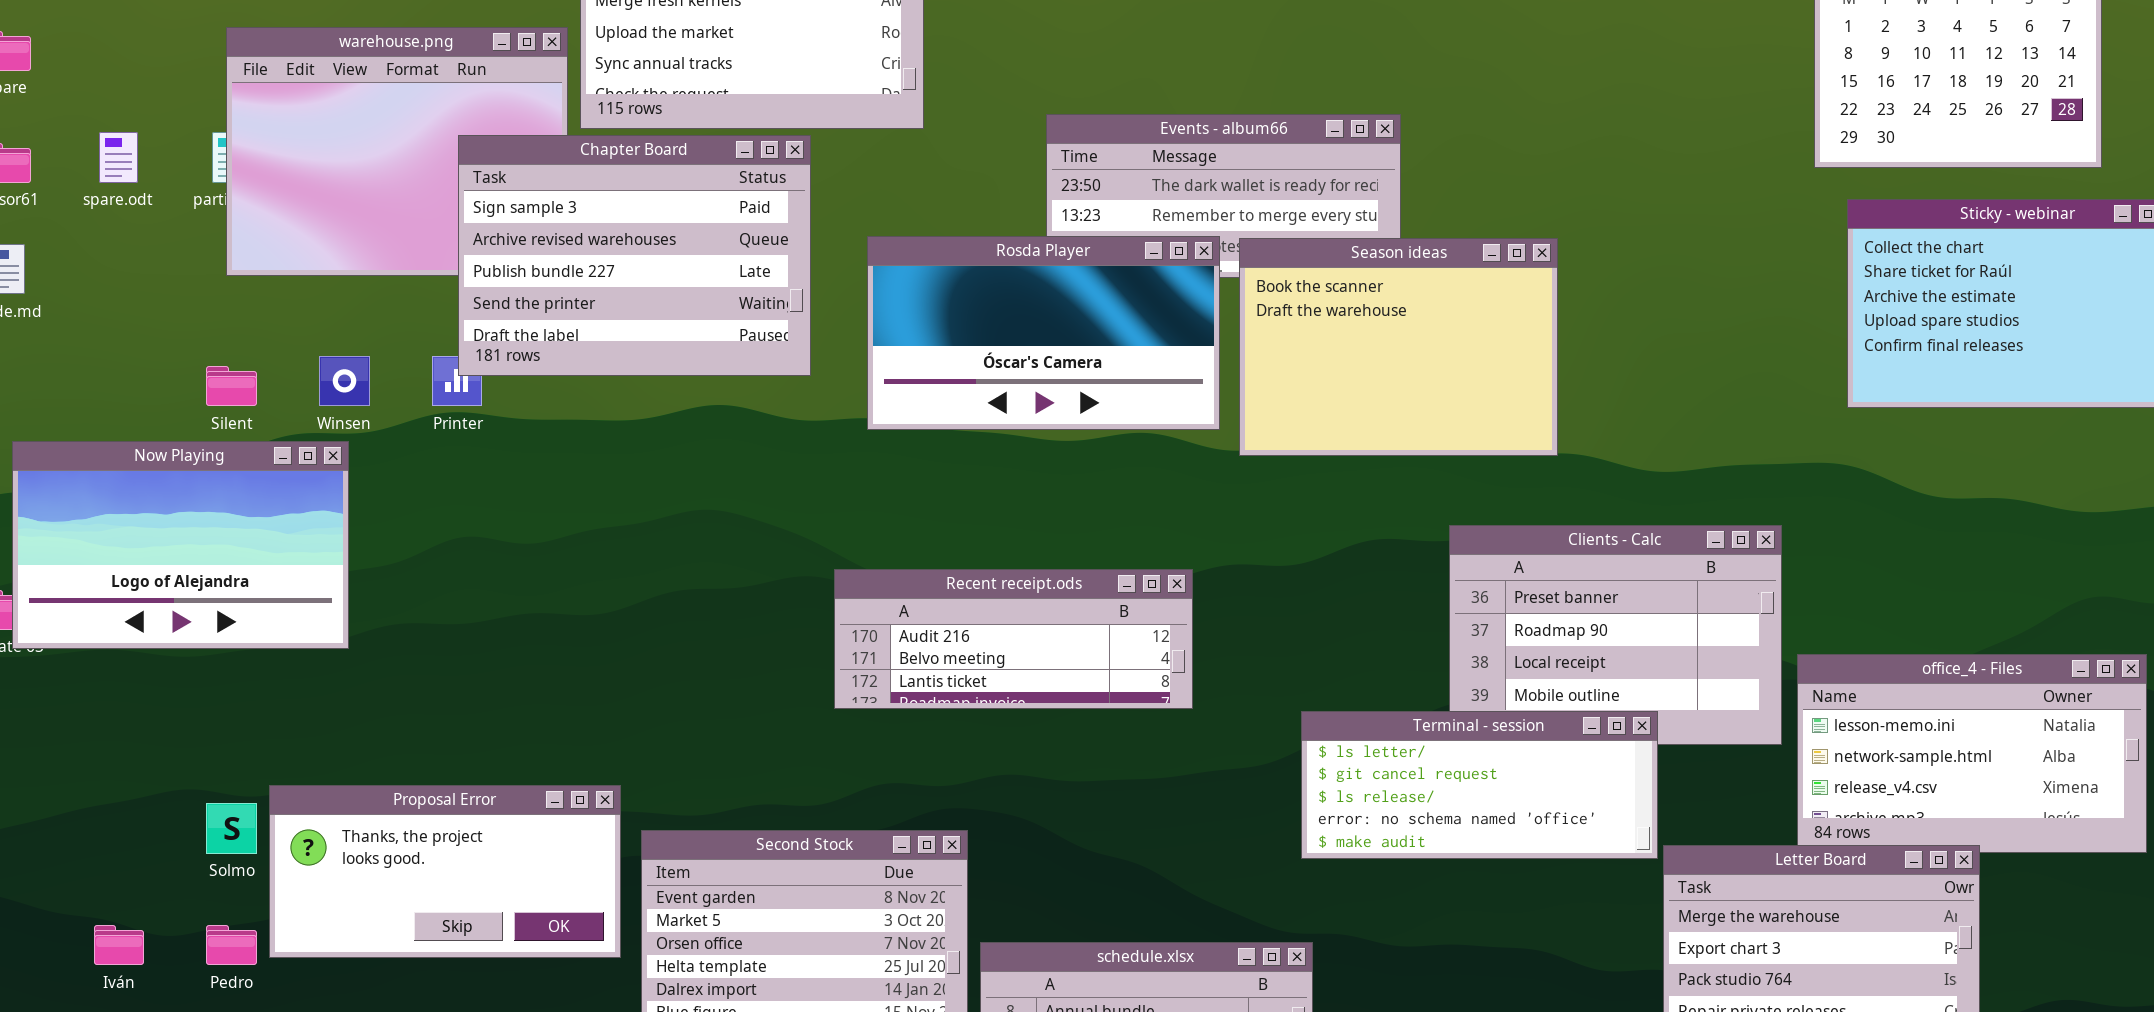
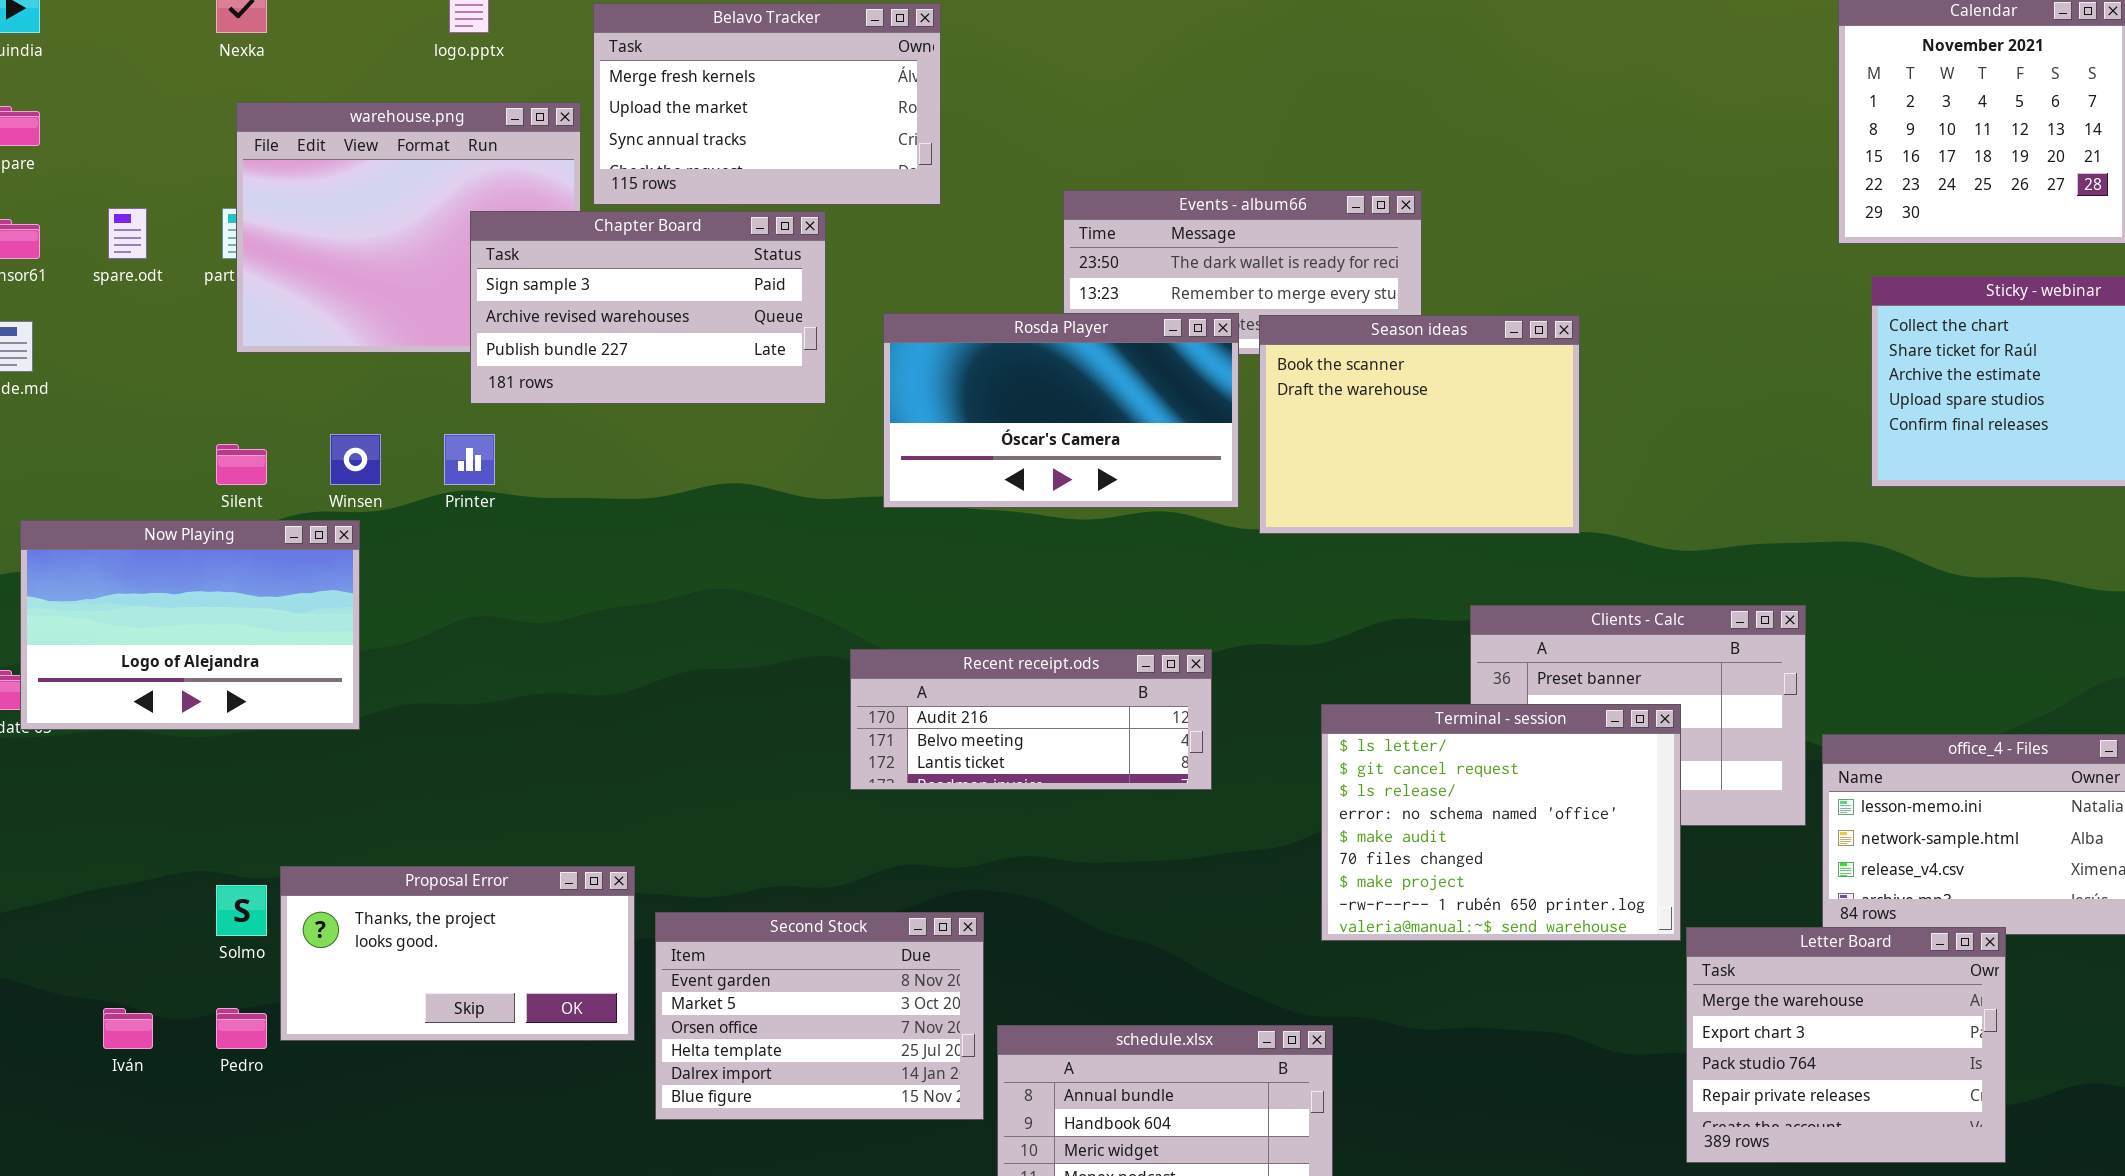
Chapter Board: [458,135,811,376] -> [470,211,826,404], resized
Terminal - session: [1301,711,1658,859] -> [1321,704,1681,941], resized

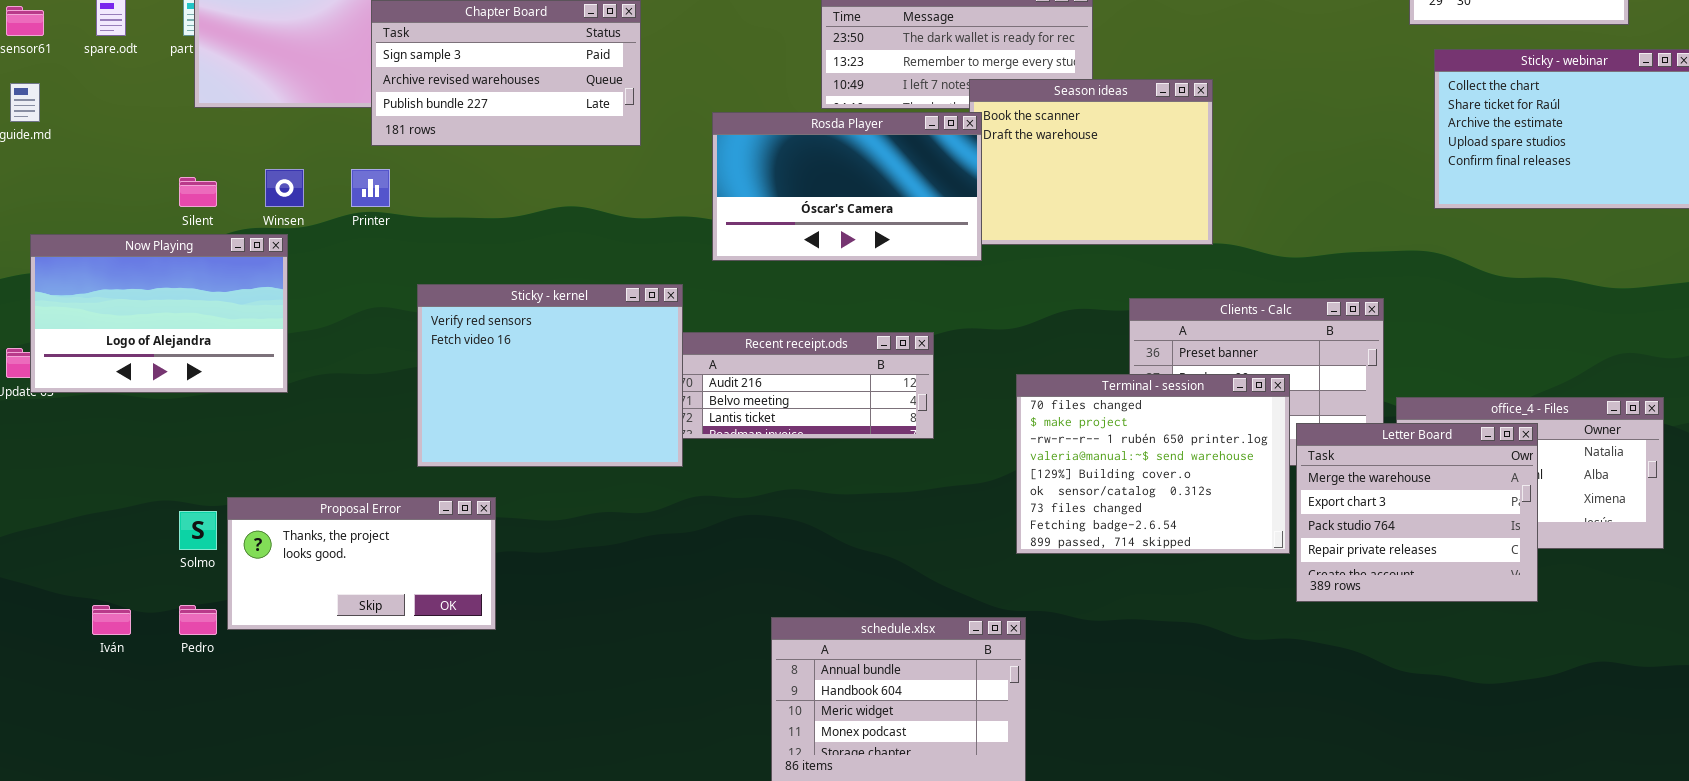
Rosda Player: [883,313,1239,508] -> [712,112,982,261], moved
Sticky - kernel: none -> [417,284,683,467], opened
Terminal - session: [1321,704,1681,941] -> [1016,374,1290,554], scrolled down 5 rows
Second Stock: [655,912,984,1120] -> none, closed
Letter Board: [1686,927,2006,1163] -> [1296,423,1538,602], moved

